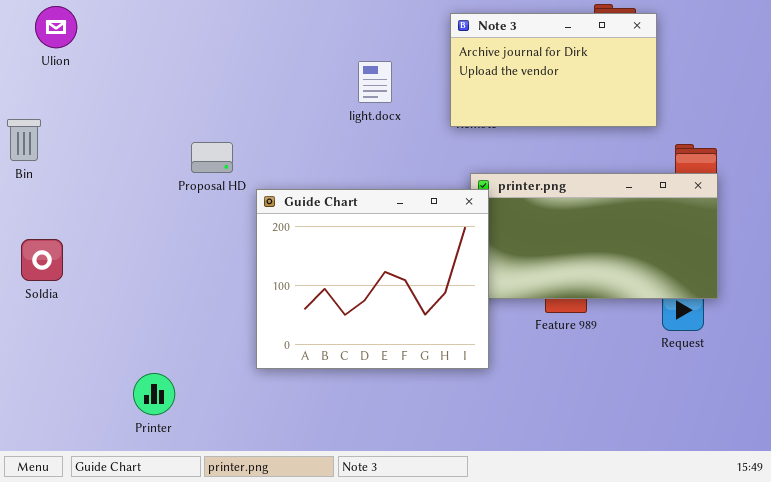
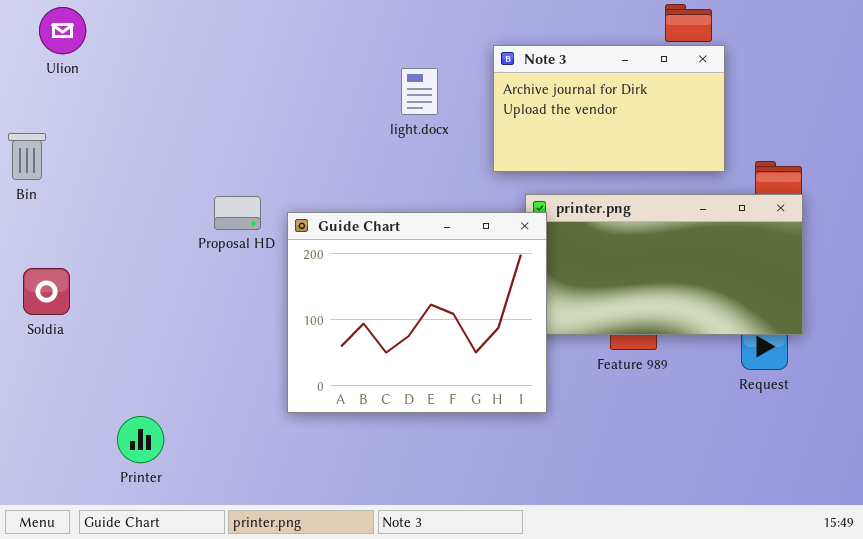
Note 3: [450,13,657,127] -> [493,45,725,172], moved
Proposal HD: [191,142,233,173] -> [214,196,261,230], moved
Printer: [133,373,175,415] -> [117,416,164,463], moved

